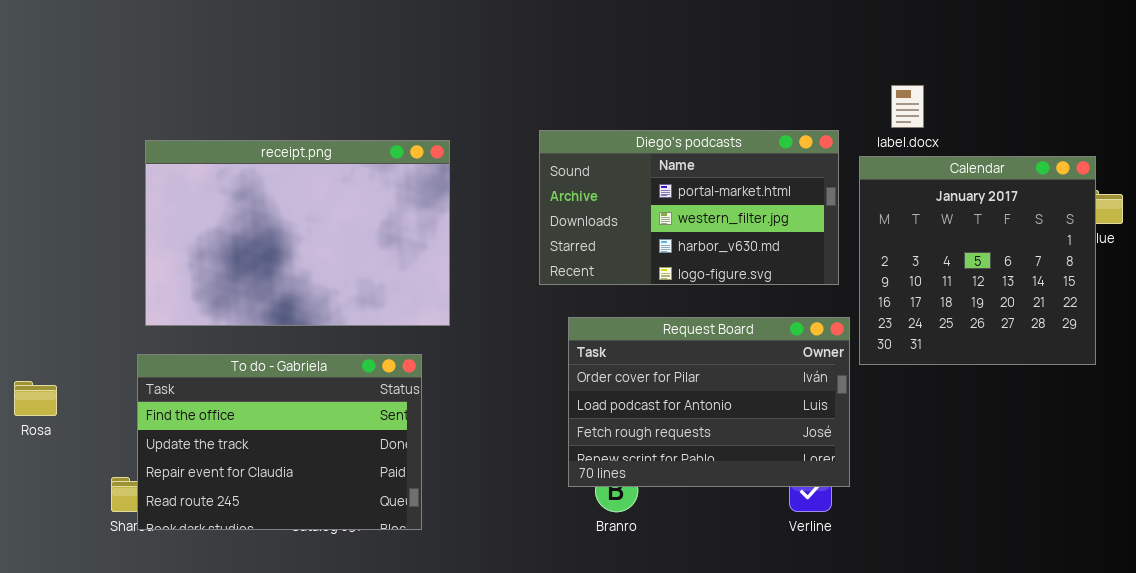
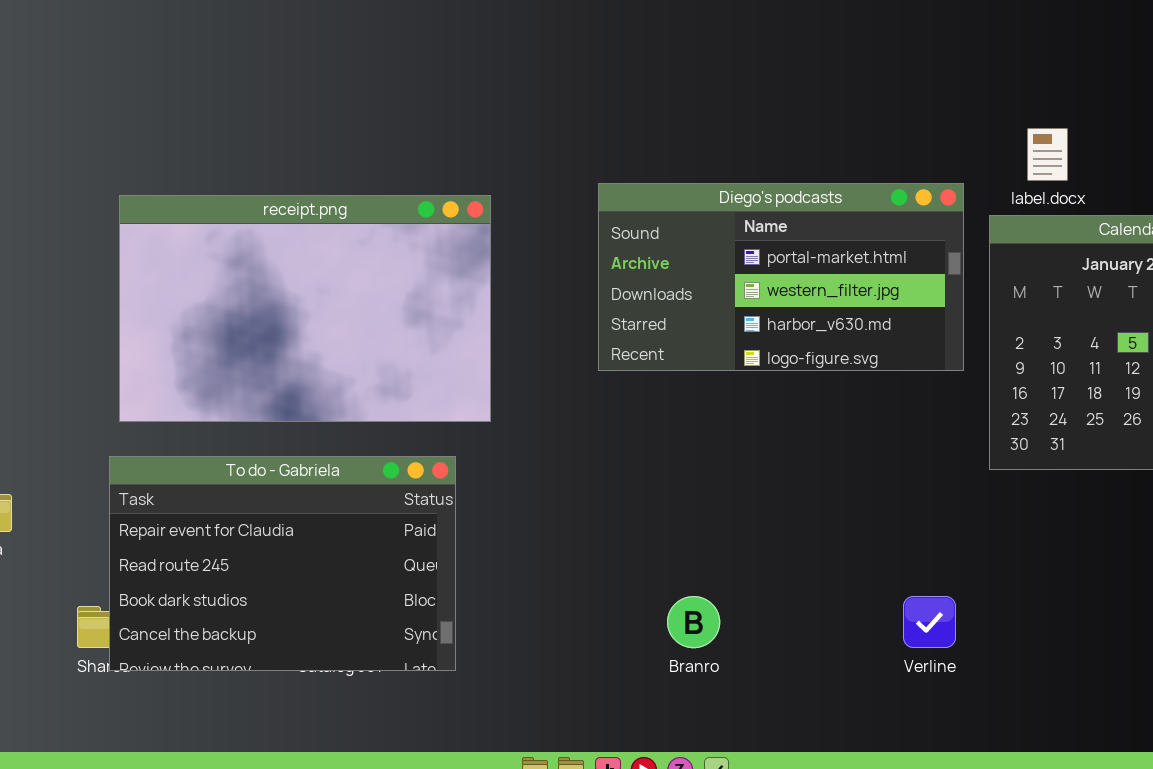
Request Board: [568,317,850,487] -> none, closed
To do - Gabriela: [137,354,422,530] -> [109,456,456,671], scrolled down 2 rows

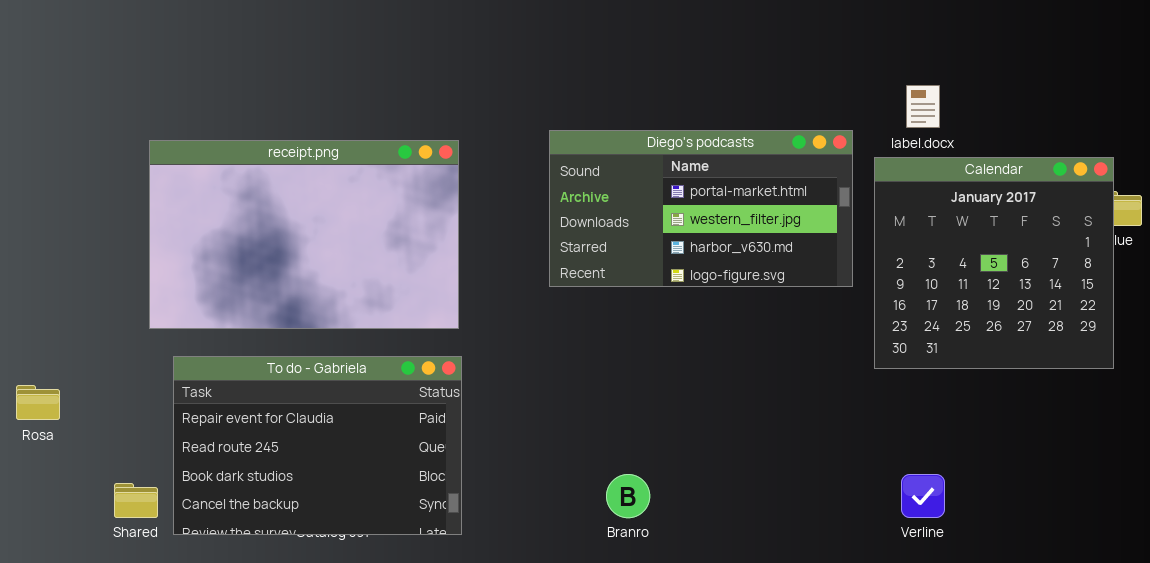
To do - Gabriela: [109,456,456,671] -> [173,356,462,535], moved
Verline: [903,596,956,648] -> [901,474,945,518], moved

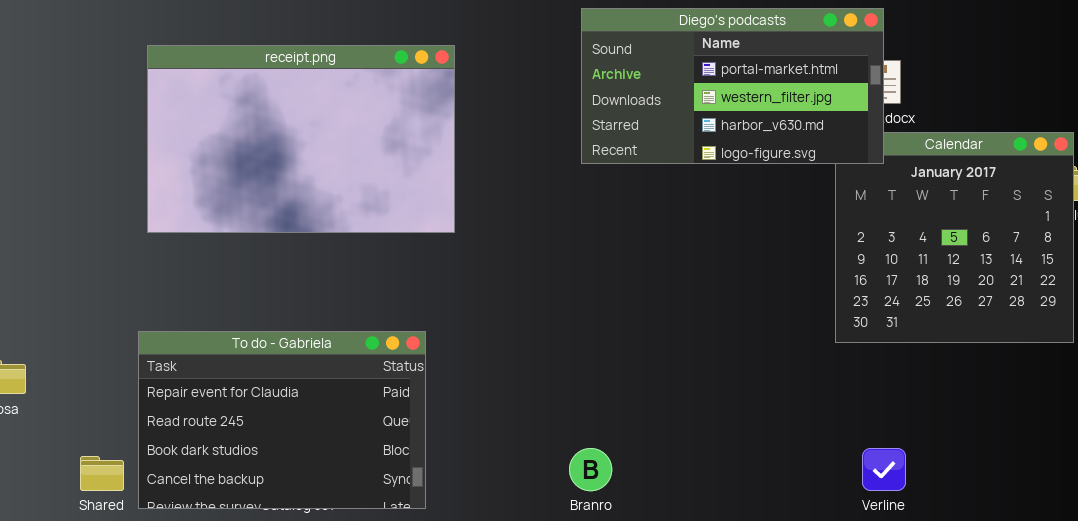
Diego's podcasts: [549,130,853,287] -> [581,8,884,164], moved
receipt.png: [149,140,459,329] -> [147,45,455,233], moved

